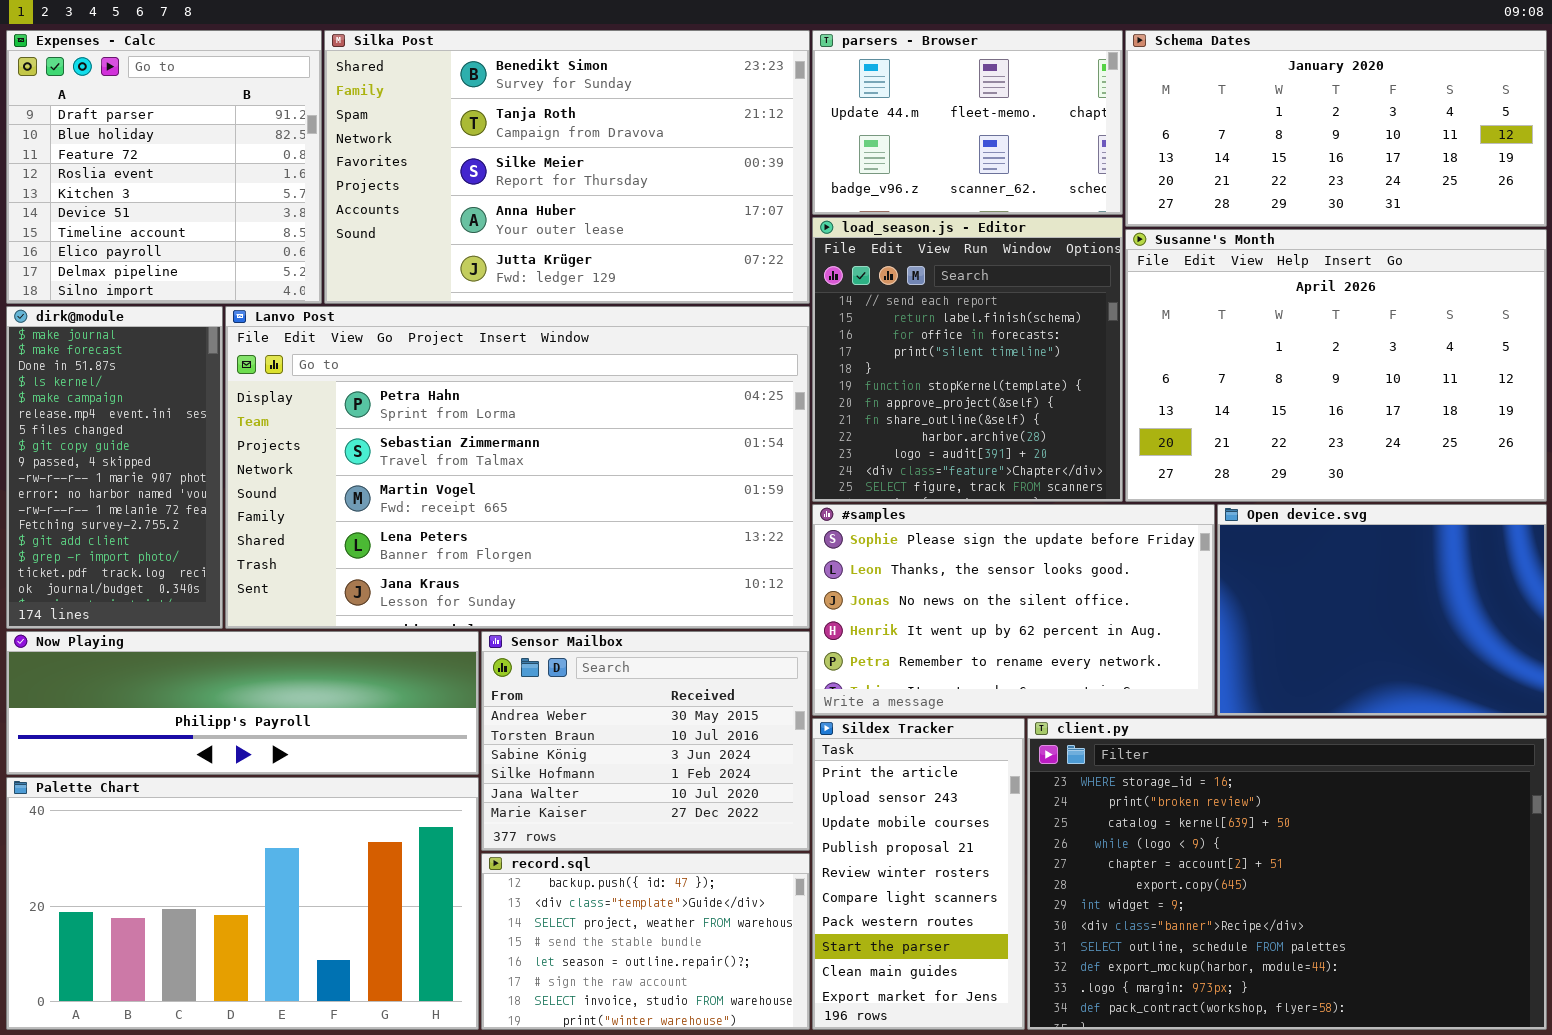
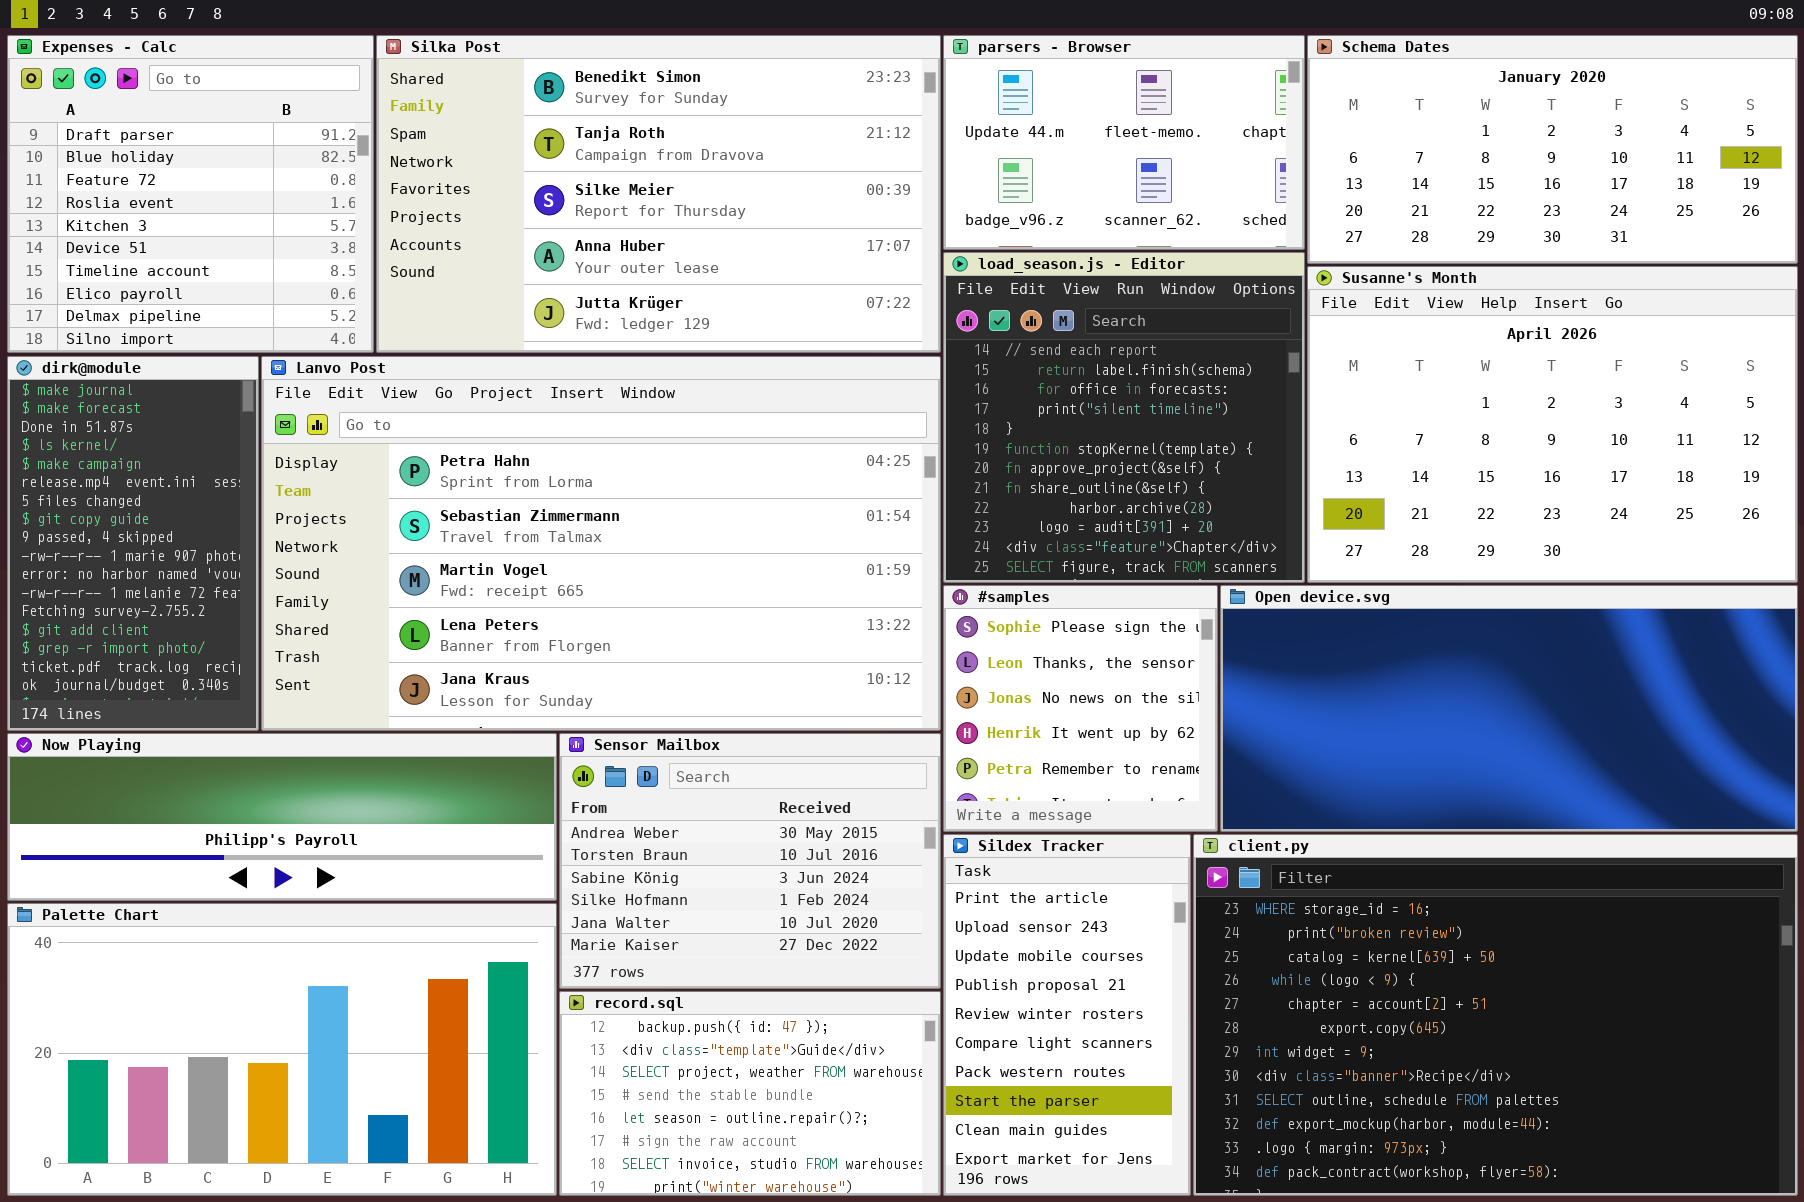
#samples: [812,504,1215,716] -> [943,585,1218,832], resized
Open device.svg: [1217,504,1547,716] -> [1220,585,1798,832], resized

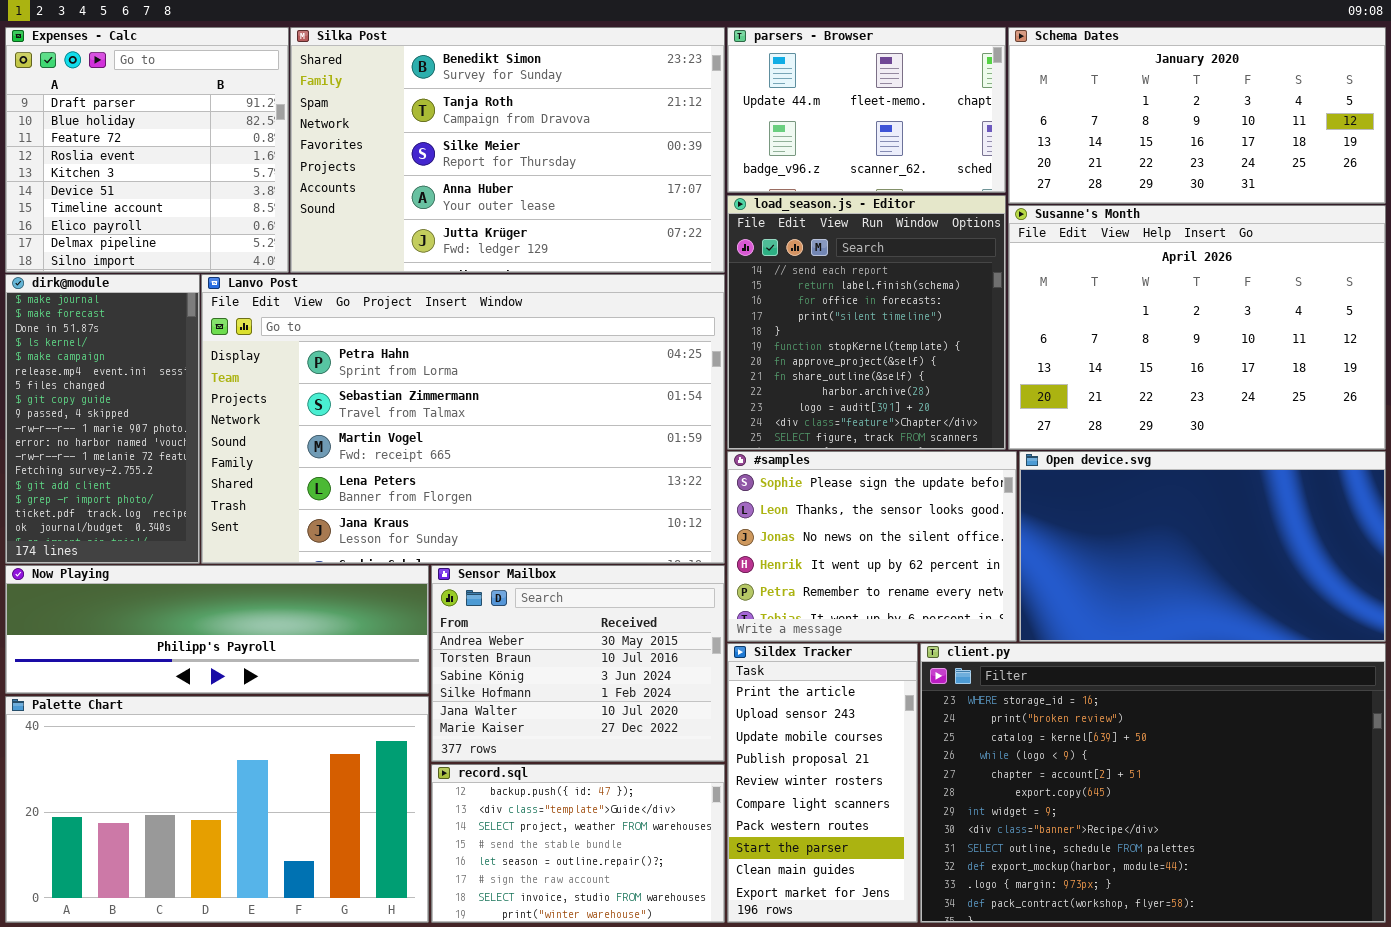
#samples: [943,585,1218,832] -> [727,451,1017,642], resized
Open device.svg: [1220,585,1798,832] -> [1019,451,1386,642], resized

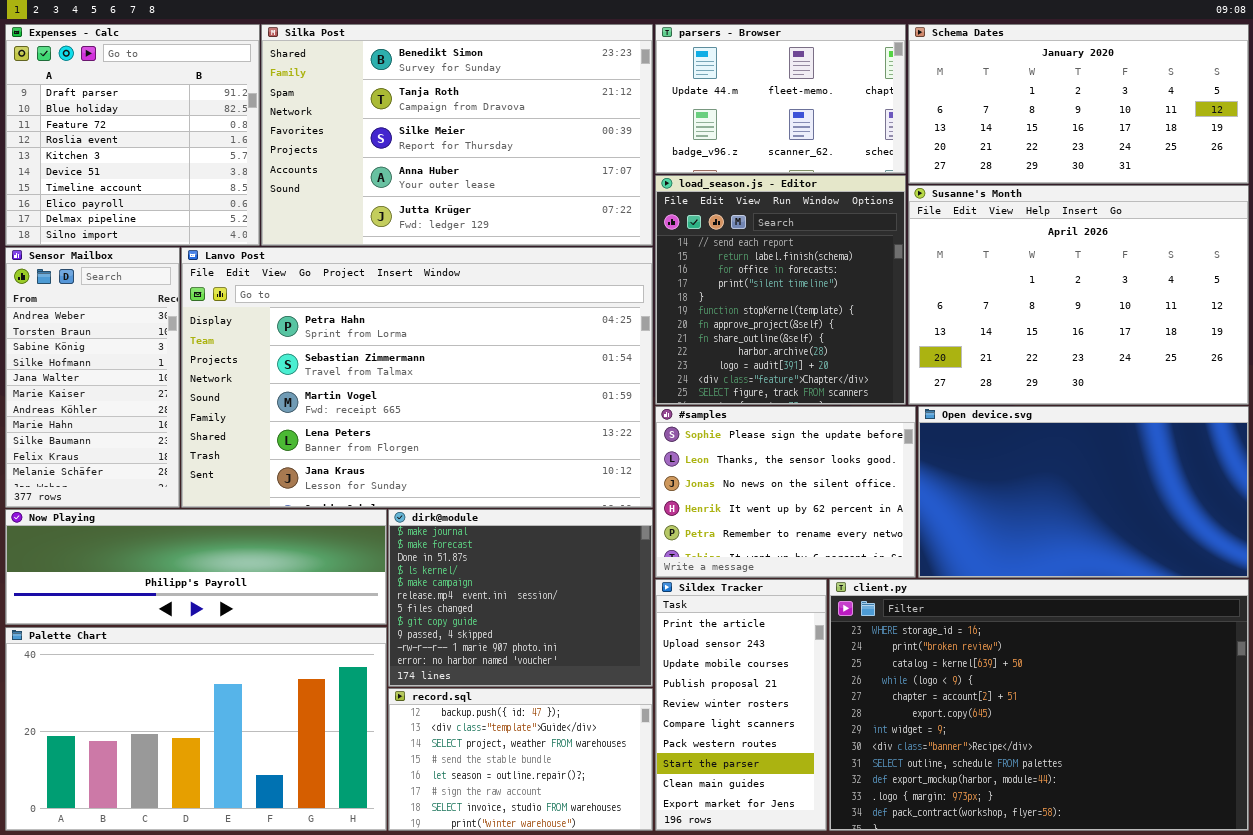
dirk@module: [5,274,200,564] -> [388,509,653,687], moved, resized
Sensor Mailbox: [431,565,725,762] -> [5,247,180,508], moved, resized

